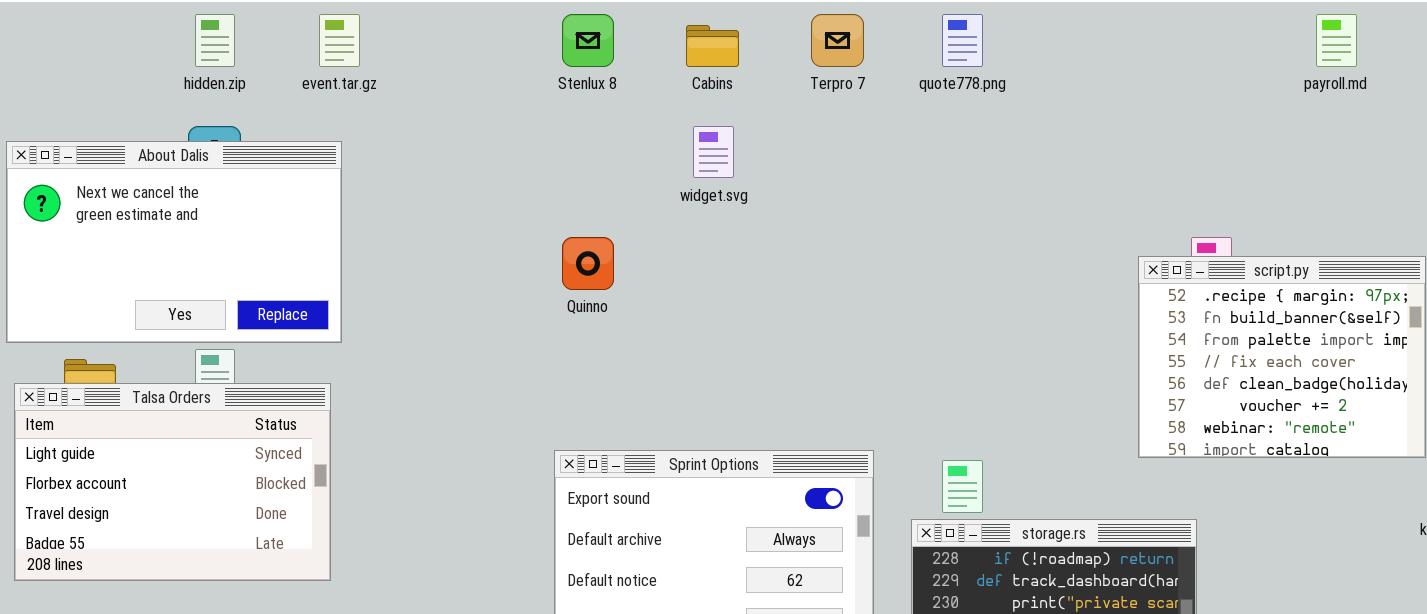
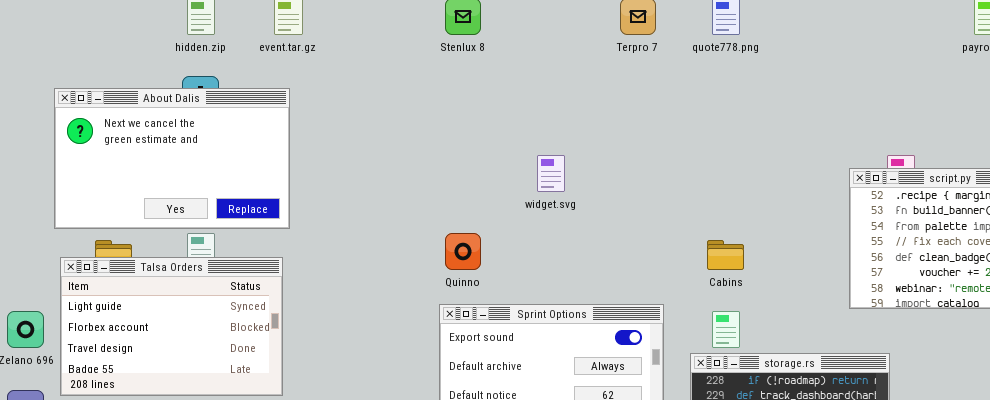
Cabins: [686,25,739,67] -> [707,240,744,270], moved
widget.svg: [693,126,734,178] -> [537,155,565,192], moved
Quinno: [562,237,614,290] -> [445,233,481,270], moved

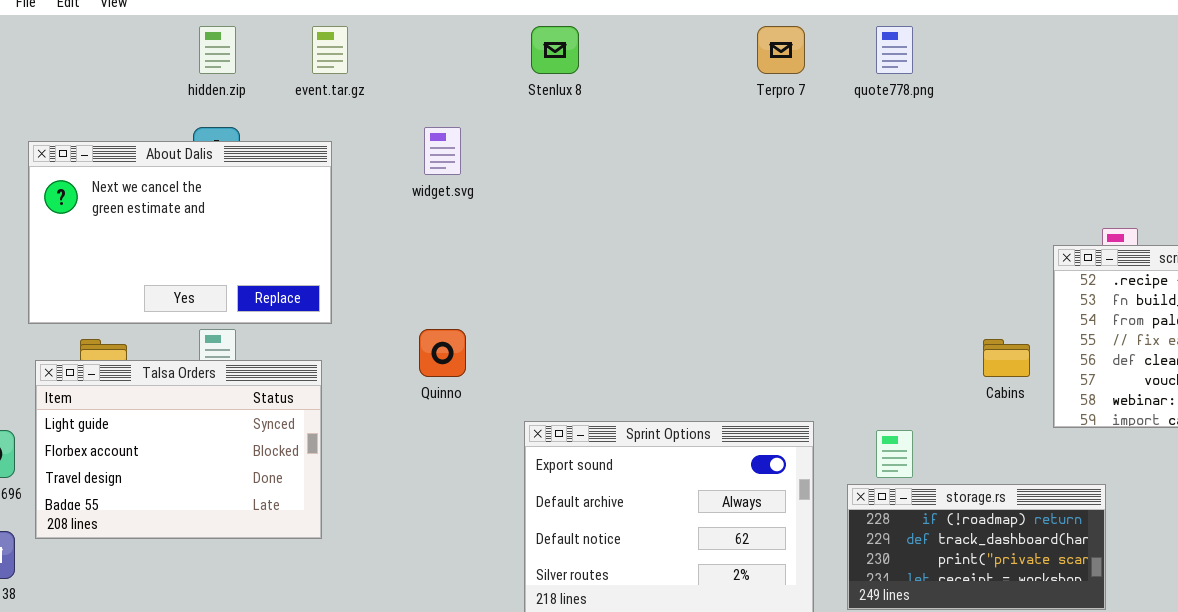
widget.svg: [537,155,565,192] -> [424,127,461,175], moved
Quinno: [445,233,481,270] -> [419,329,466,377], moved
Cabins: [707,240,744,270] -> [983,339,1030,377], moved

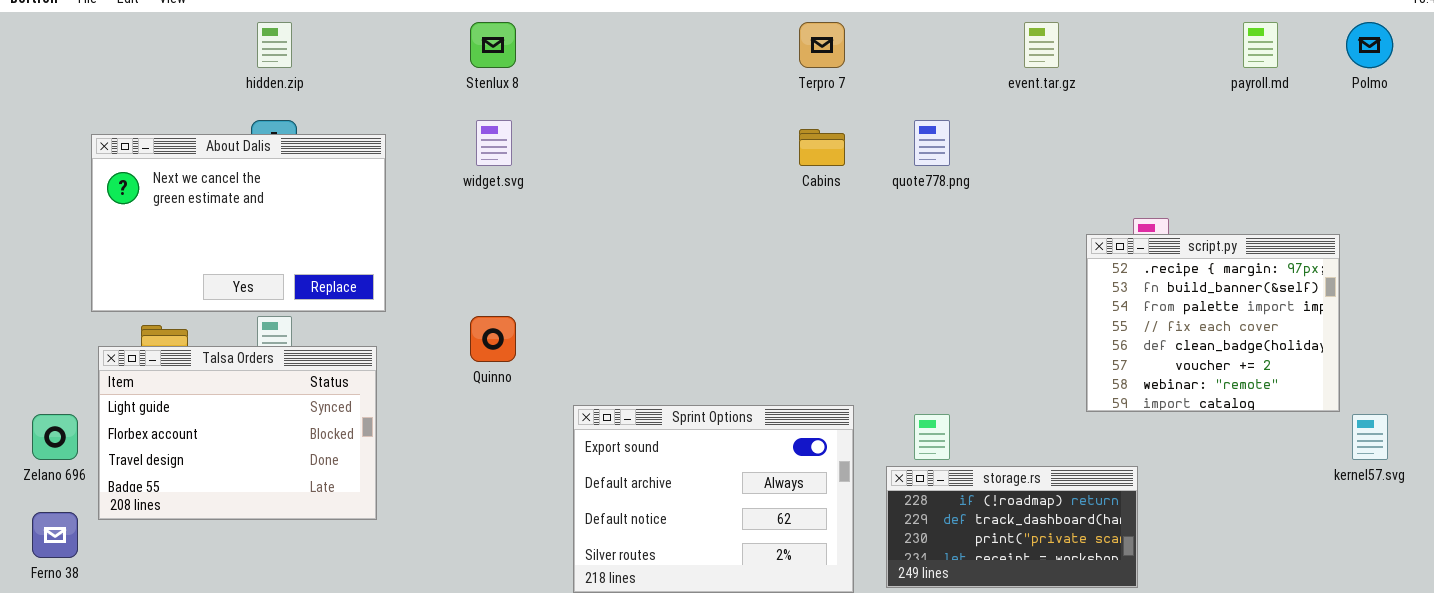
event.tar.gz: [312,26,348,74] -> [1024,22,1059,68], moved
Stenlux 8: [531,26,579,74] -> [470,22,516,68], moved
quote778.png: [876,26,913,74] -> [914,120,950,166], moved
Cabins: [983,339,1030,377] -> [799,129,845,166], moved

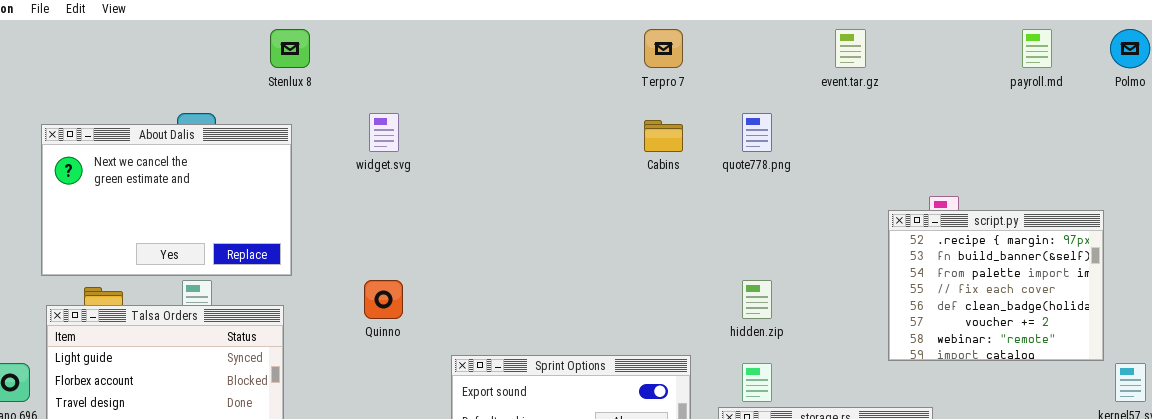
hidden.zip: [257,22,292,68] -> [742,280,772,319], moved
Stenlux 8: [470,22,516,68] -> [270,29,310,68], moved

